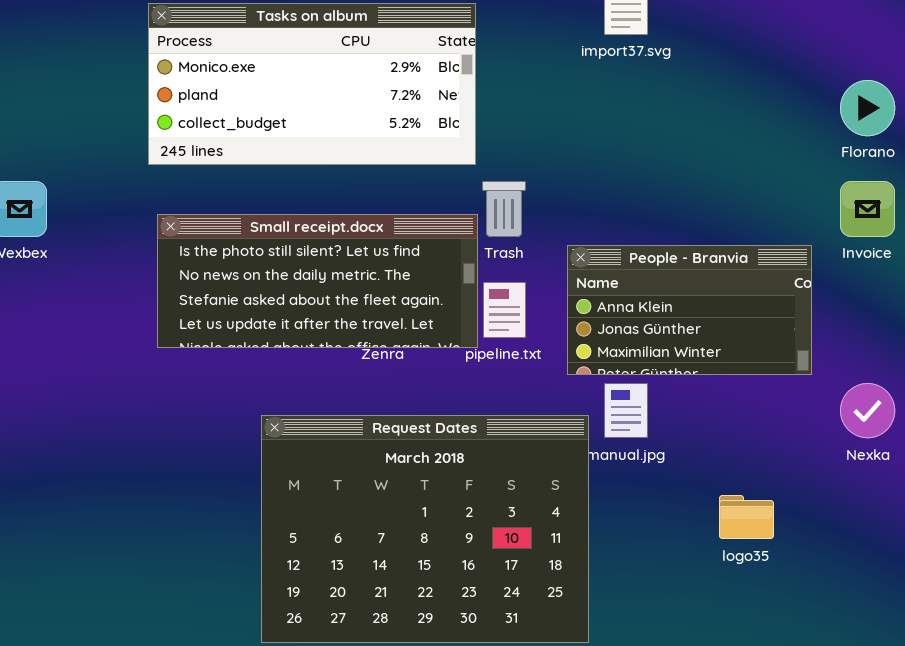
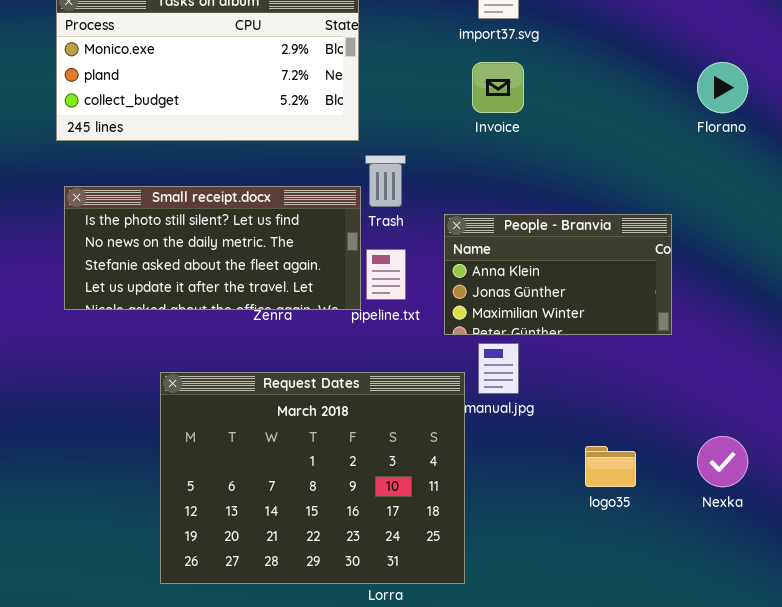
Invoice: [840,181,895,237] -> [472,62,524,113], moved
Nexka: [840,383,895,438] -> [697,436,748,487], moved

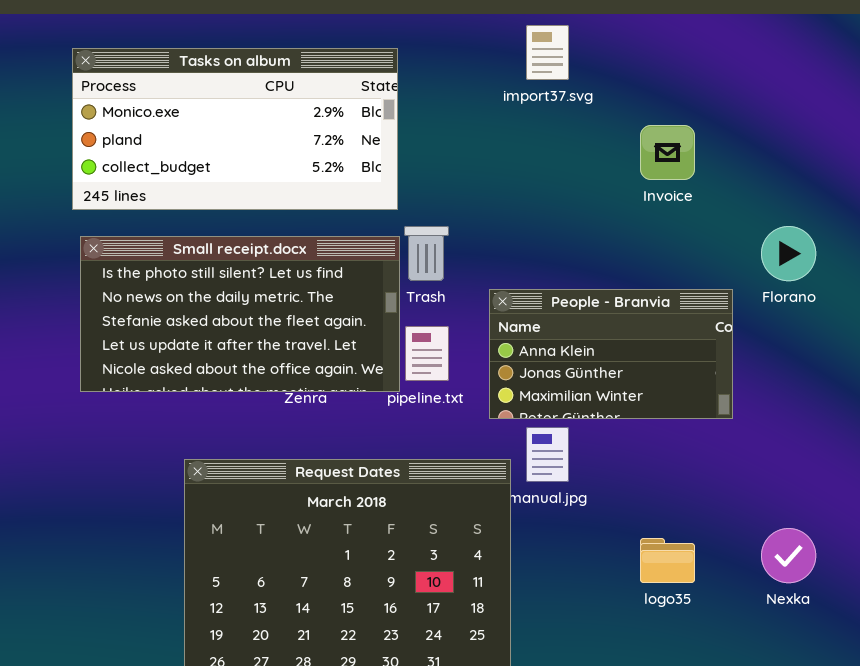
Invoice: [472,62,524,113] -> [640,125,695,180], moved
Florano: [697,62,748,113] -> [761,226,816,281], moved
Small receipt.docx: [64,186,361,310] -> [80,236,400,392], resized

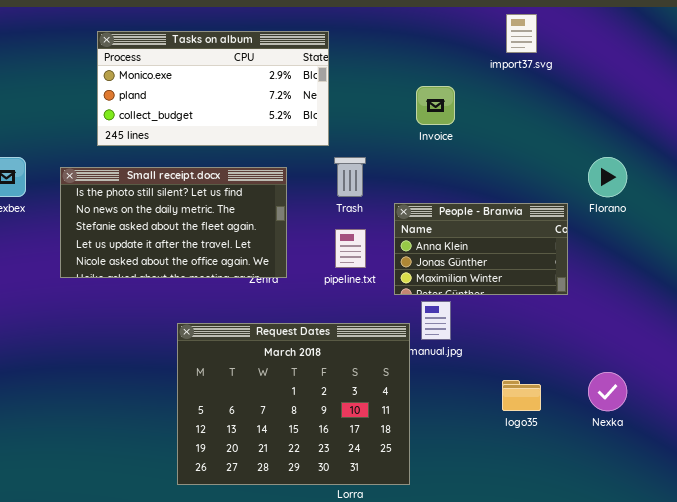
import37.svg: [526,25,569,80] -> [506,14,537,53], moved
Invoice: [640,125,695,180] -> [416,86,455,125], moved
Small receipt.docx: [80,236,400,392] -> [60,167,287,278], moved

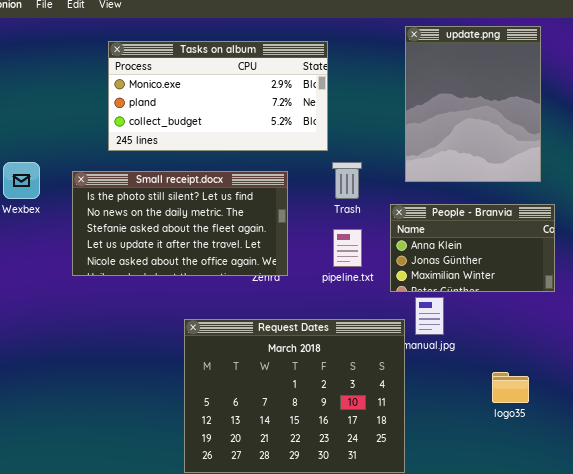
update.png: none -> [405,26,541,182], opened

